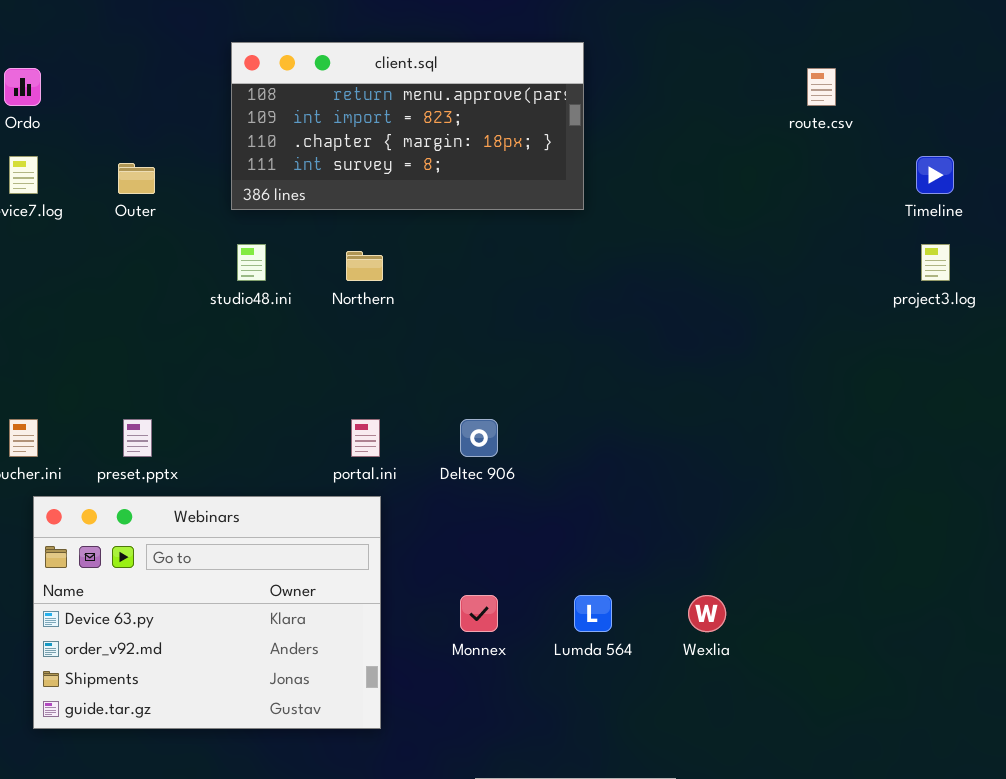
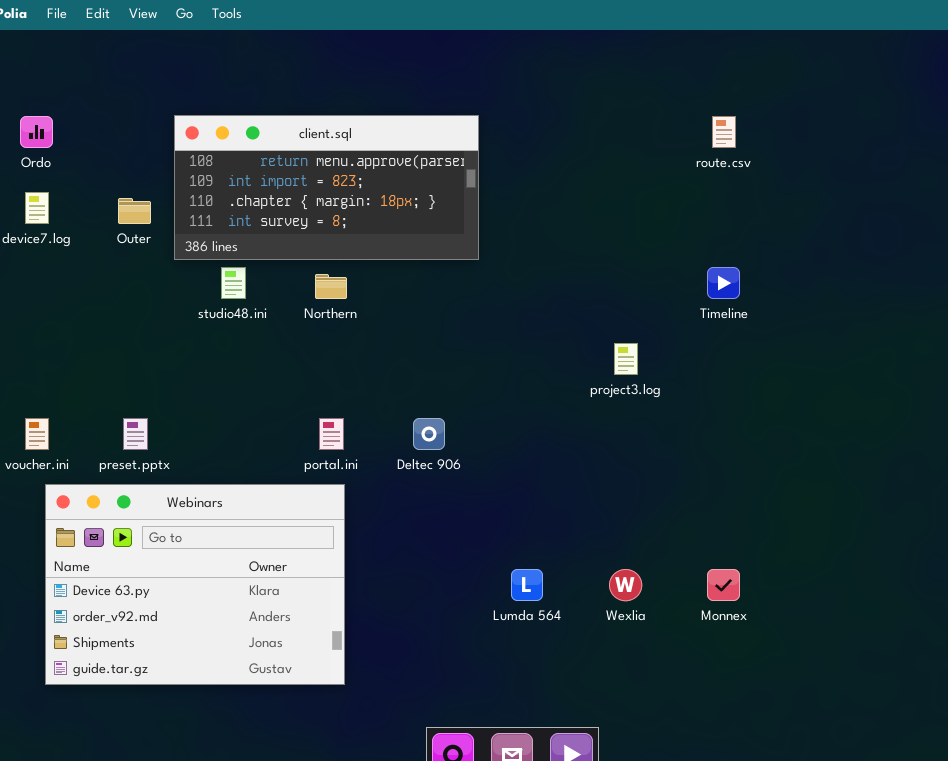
client.sql: [231,42,584,210] -> [174,115,479,260], moved
Timeline: [916,156,954,194] -> [707,267,740,299], moved
project3.log: [921,244,950,281] -> [614,343,638,375], moved
Monnex: [460,595,498,632] -> [707,569,740,601], moved

